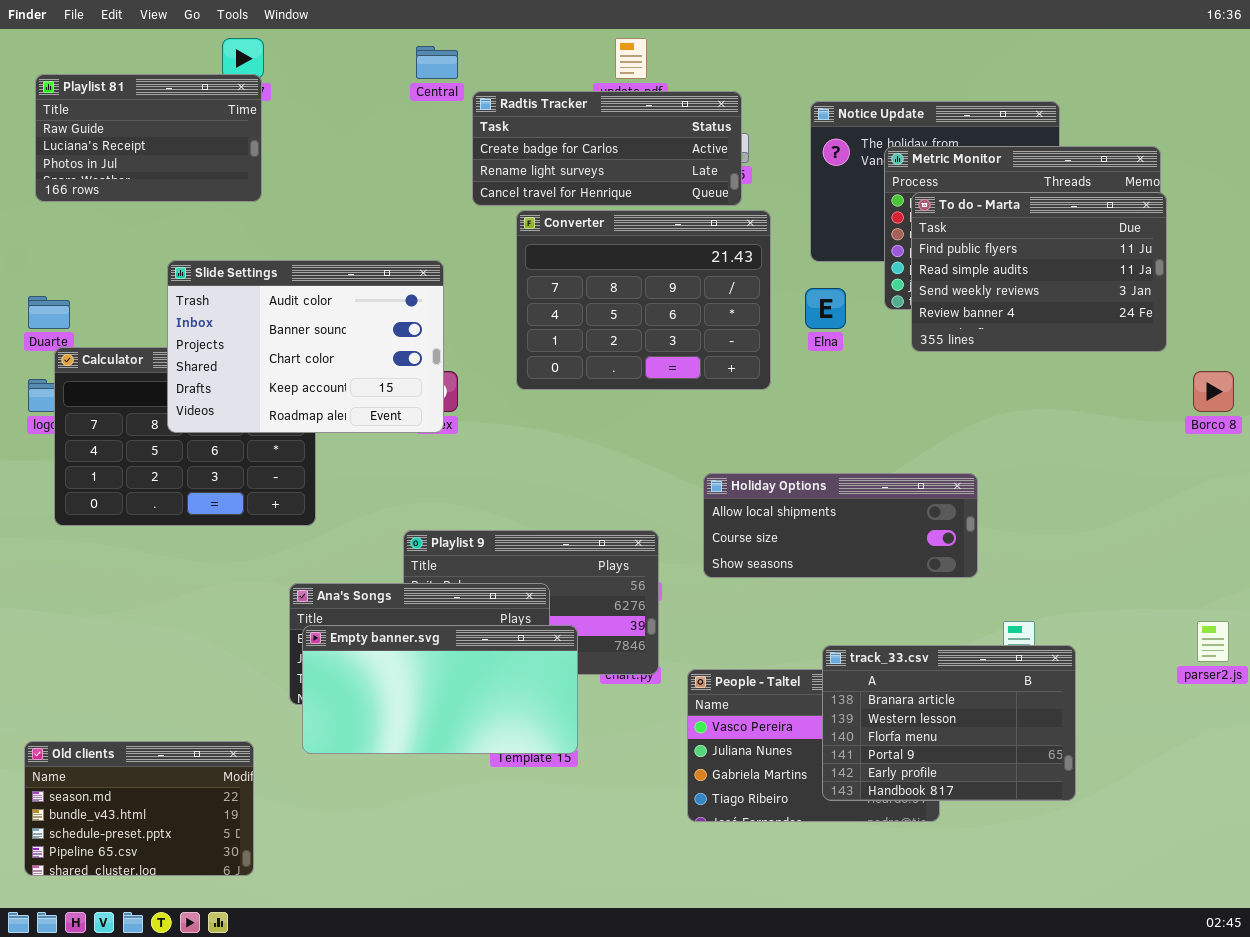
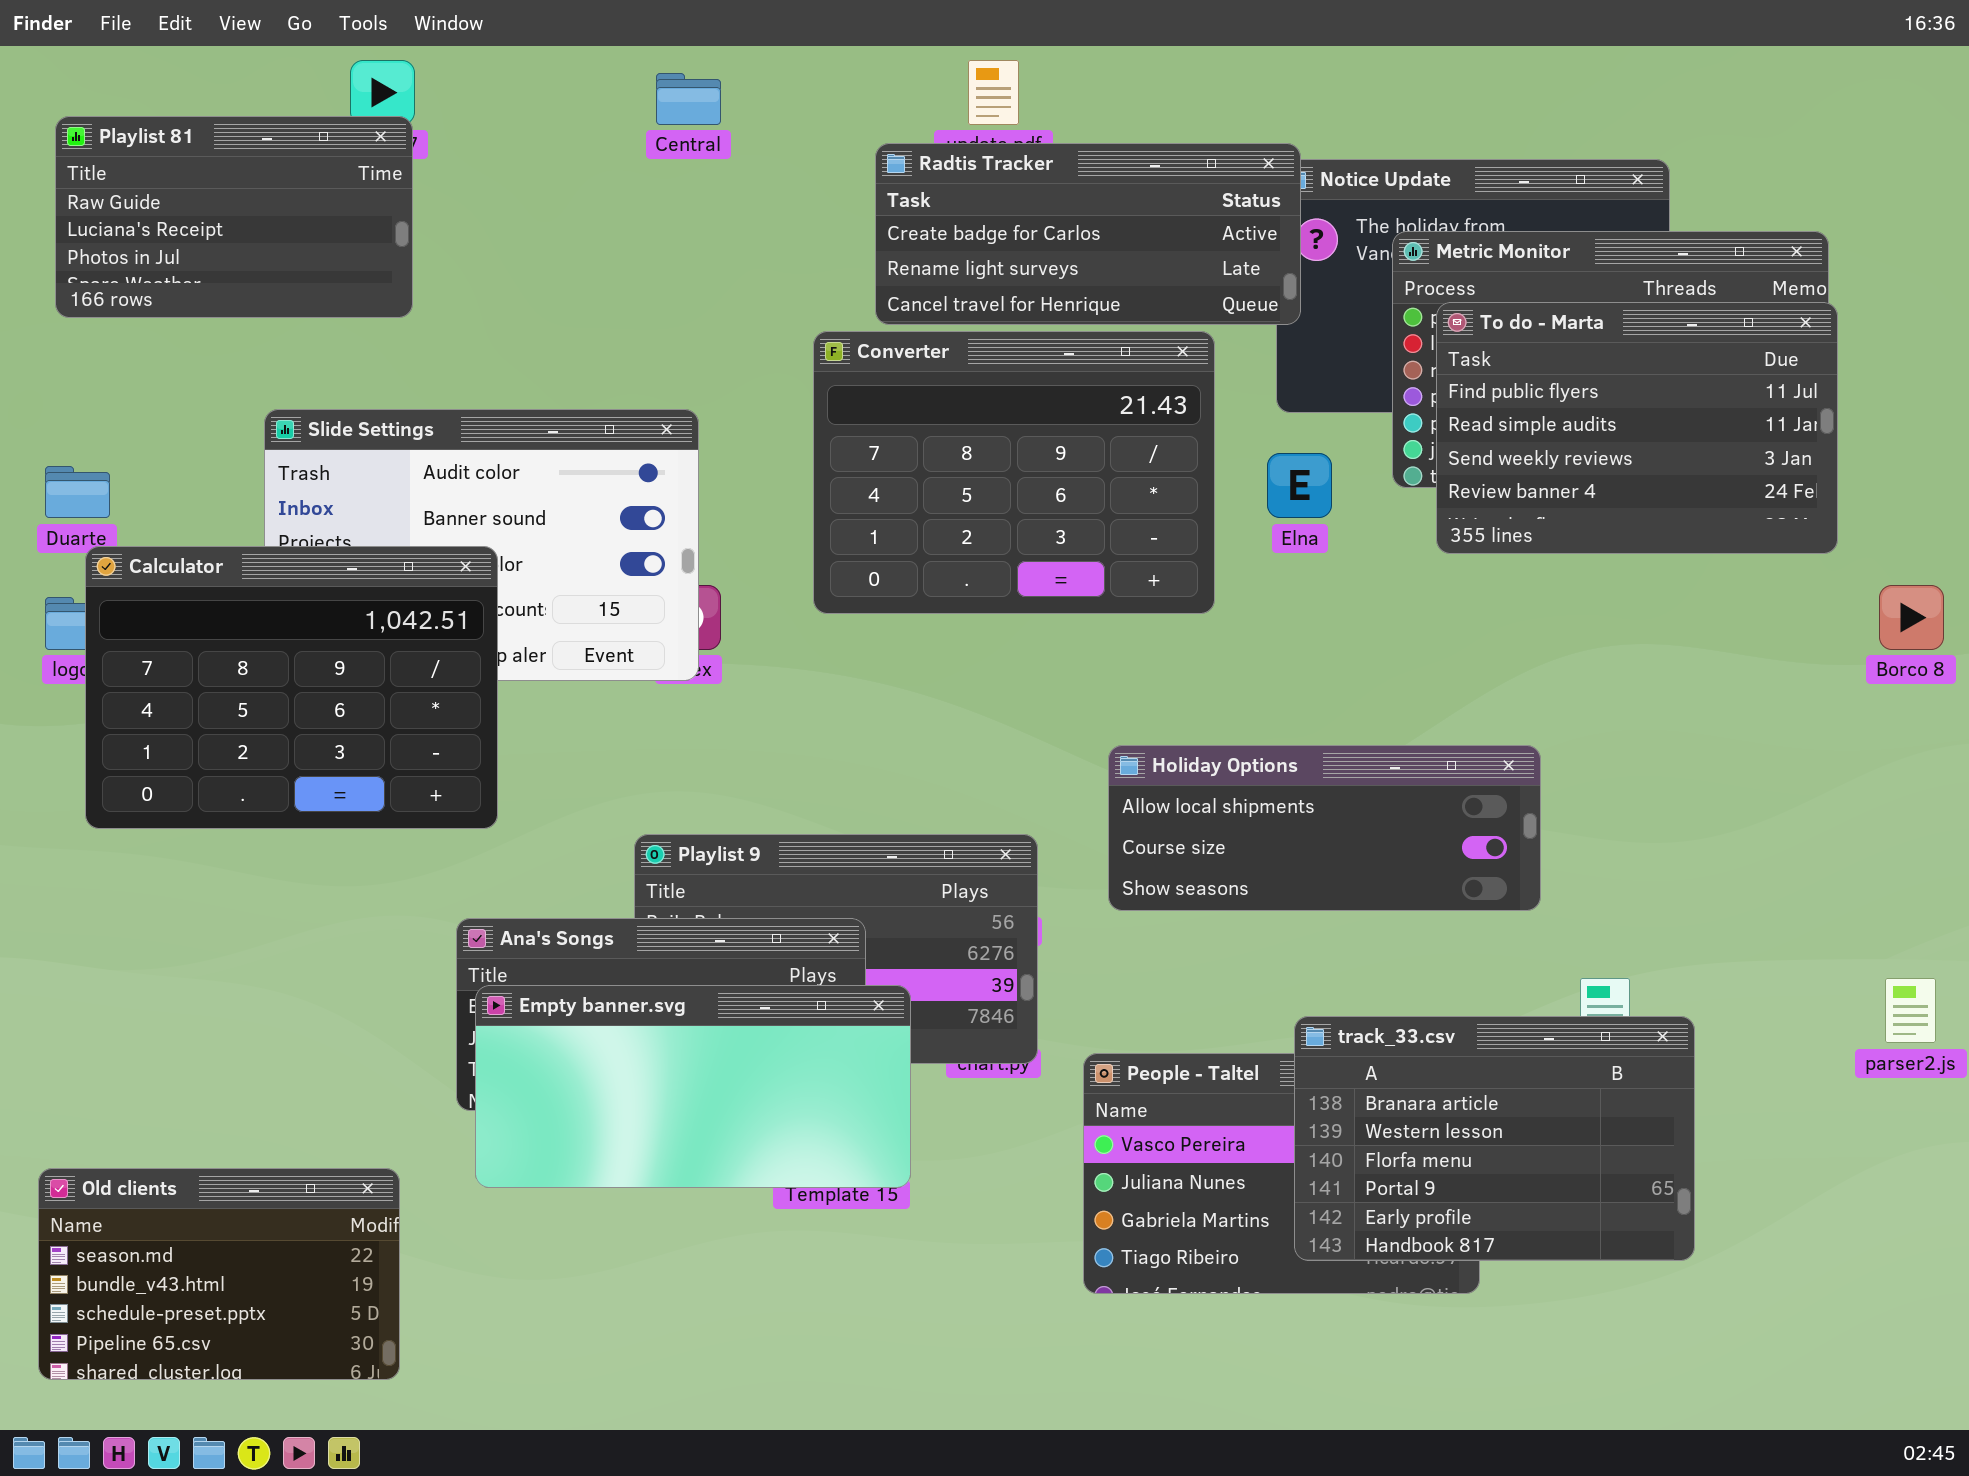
Radtis Tracker: [472,91,742,206] -> [875,143,1301,325], moved
Calculator: [54,347,316,526] -> [85,546,498,829], raised

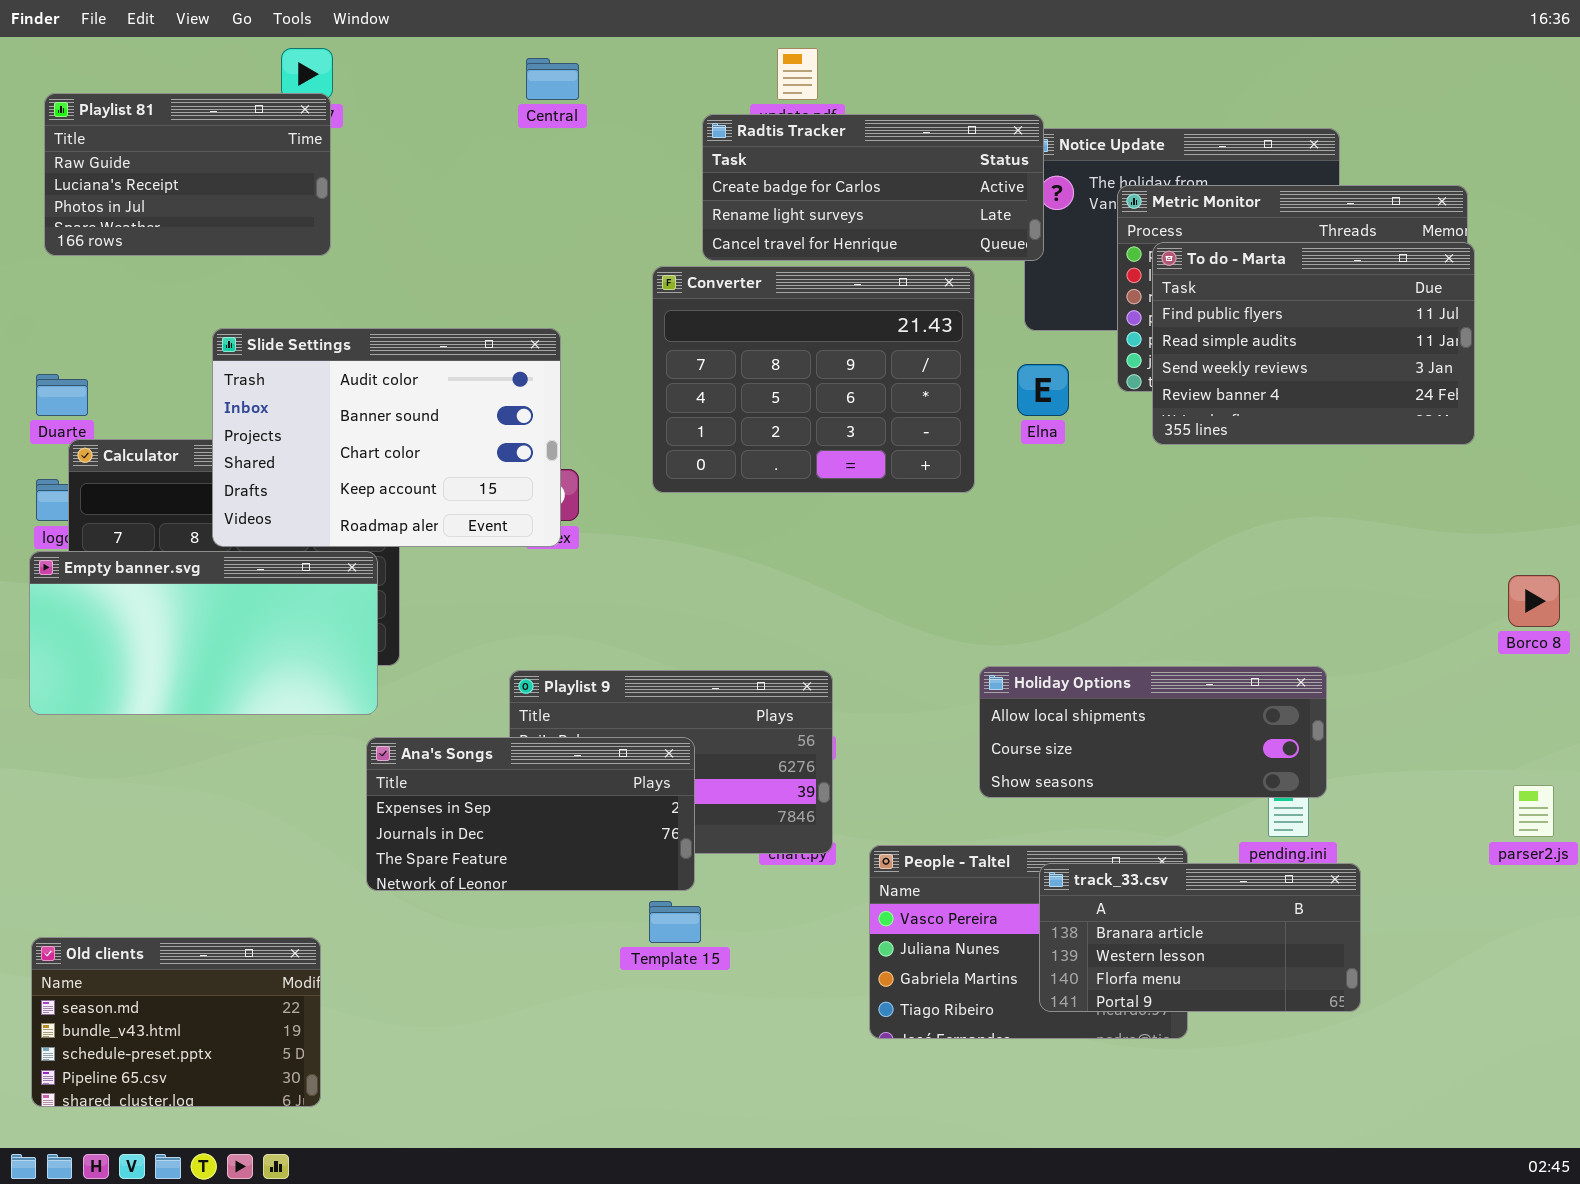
Slide Settings: [264,409,699,681] -> [212,328,561,547], raised
Borco 8: [1879,585,1944,650] -> [1508,575,1560,627], moved
Holiday Options: [1108,745,1541,911] -> [979,666,1327,798], moved
Empty banner.svg: [475,985,911,1188] -> [29,551,378,715], moved
track_33.csv: [1294,1016,1695,1261] -> [1039,863,1361,1012], resized

